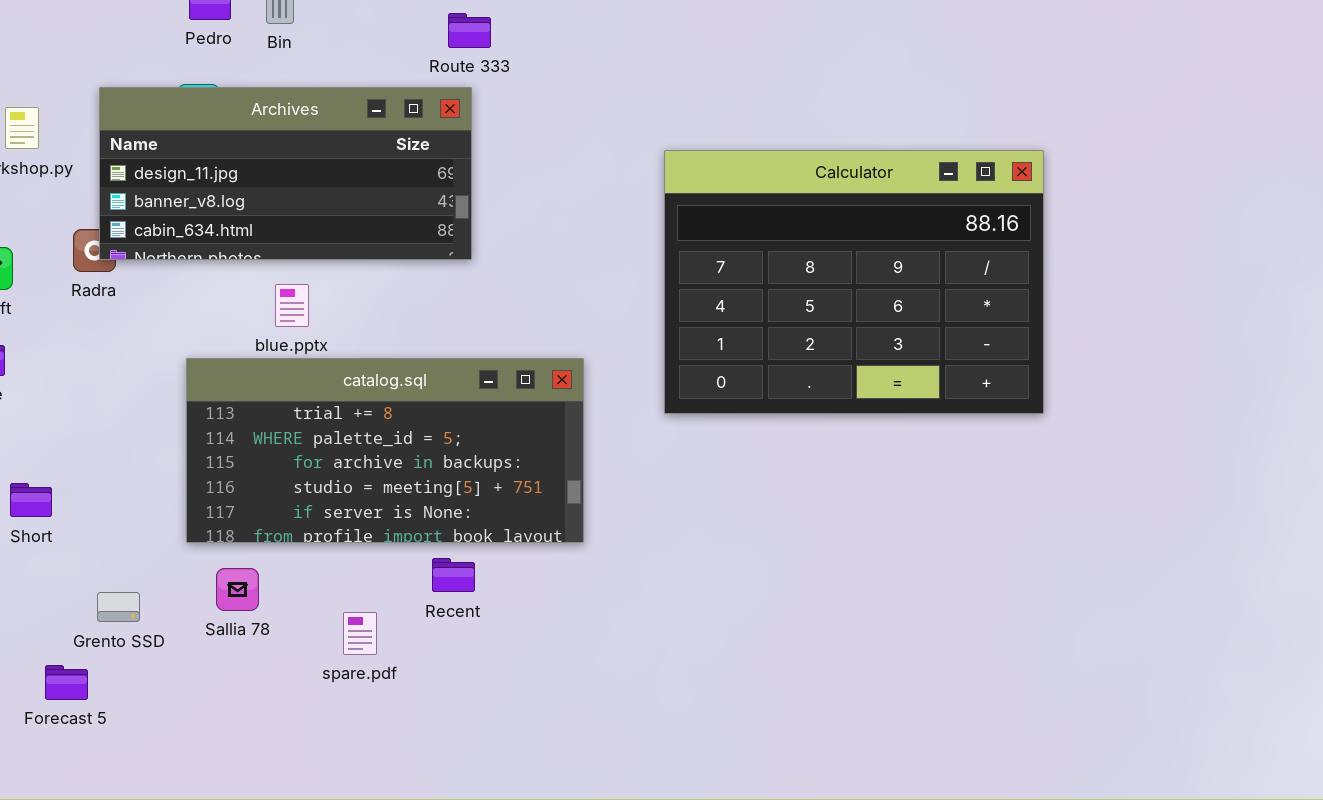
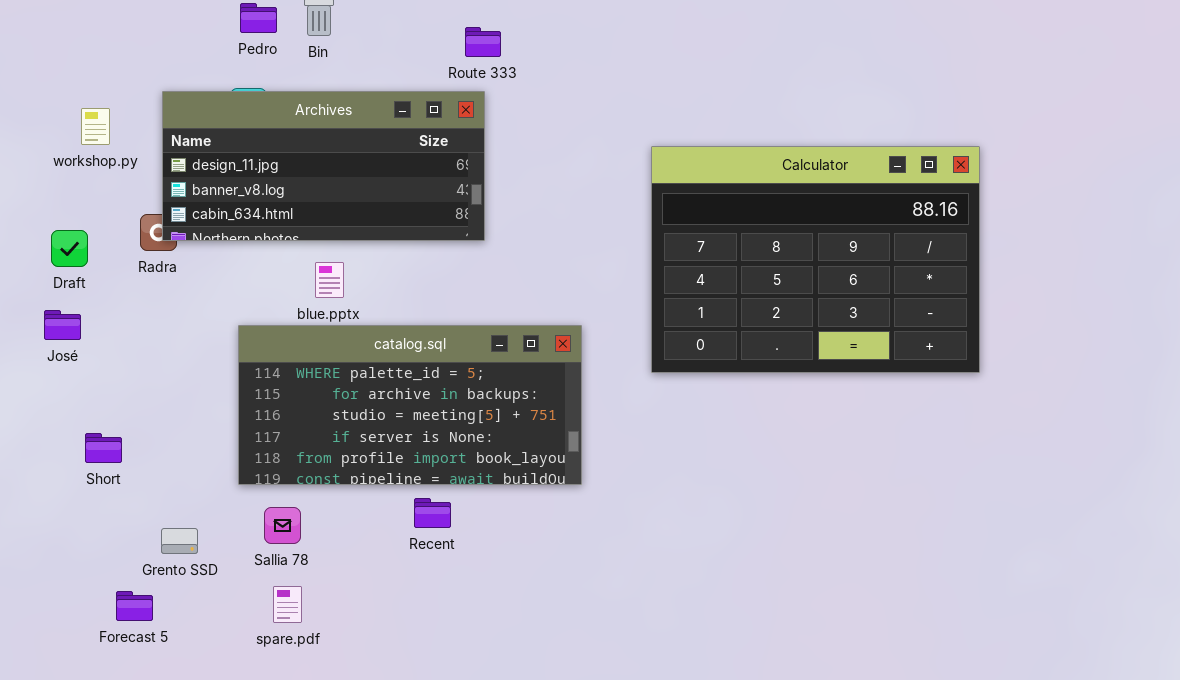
catalog.sql: [186,358,584,543] -> [238,325,582,485], scrolled down 1 row
Recent: [432,558,475,592] -> [414,498,451,528], moved
spare.pdf: [343,612,377,655] -> [273,586,302,623], moved

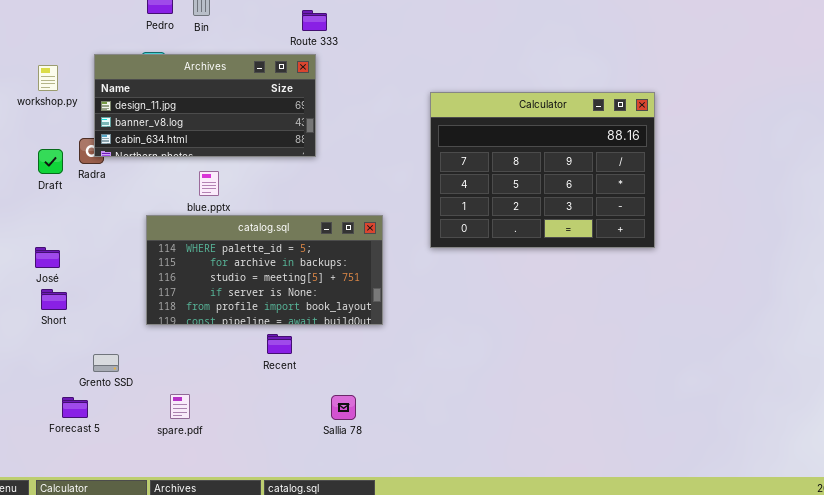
Draft: [51,230,88,267] -> [38,149,63,174], moved
José: [44,310,81,340] -> [35,247,60,268], moved
Sallia 78: [264,507,301,544] -> [331,395,356,420], moved

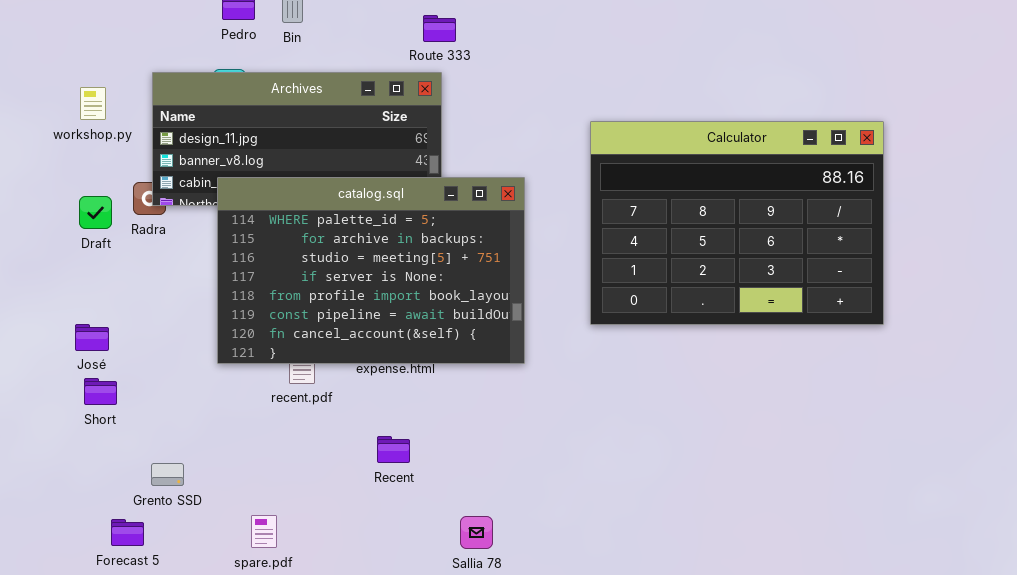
catalog.sql: [146,215,383,325] -> [217,177,525,364], moved, resized

